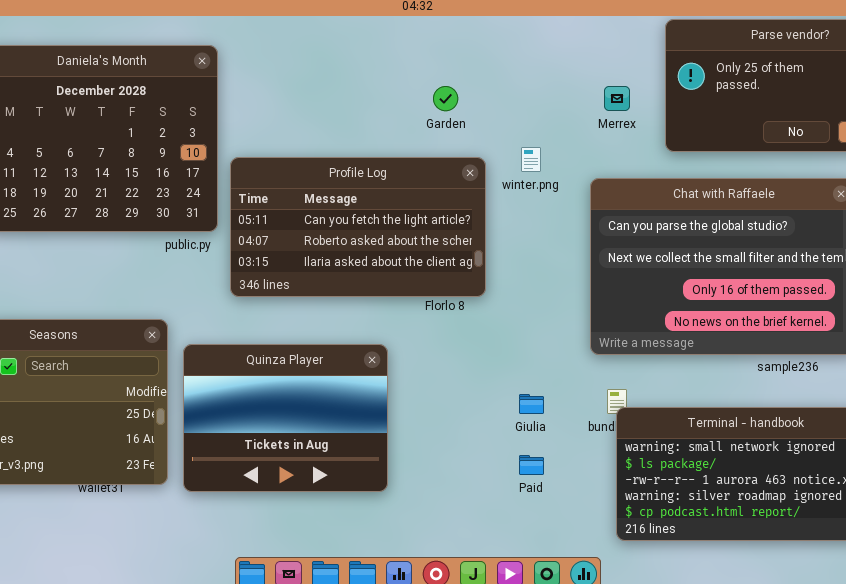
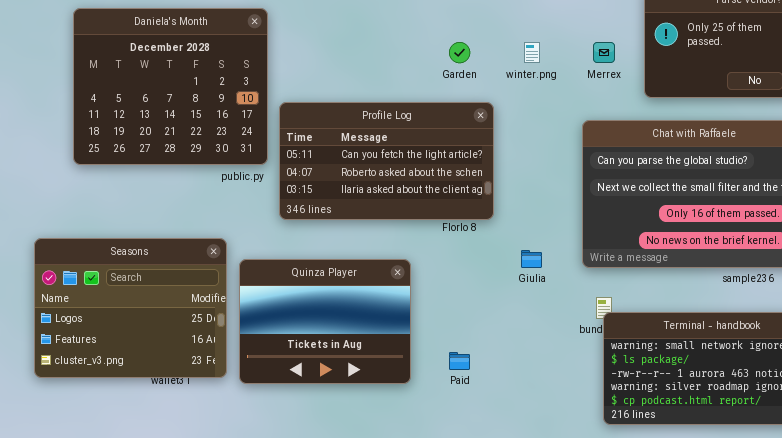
winter.png: [521,147,541,172] -> [524,42,540,63], moved
Giulia: [519,394,544,414] -> [521,250,542,268], moved
Paid: [519,455,544,475] -> [449,352,470,370], moved

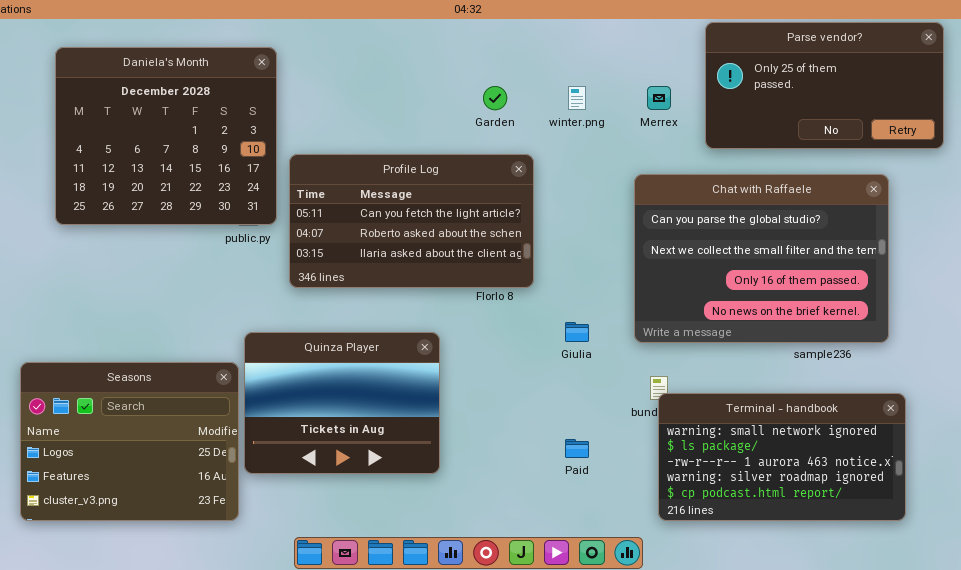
Seasons: [34,238,227,378] -> [20,362,239,521], moved
Paid: [449,352,470,370] -> [565,439,589,458], moved

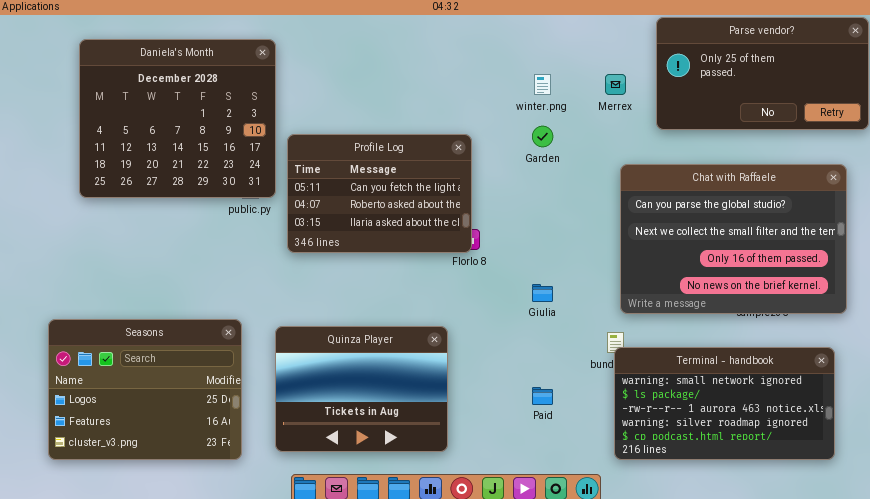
Garden: [483,86,507,110] -> [532,126,553,147], moved
Profile Log: [289,154,534,288] -> [287,134,472,253], resized
Chat with Raffaele: [634,174,889,343] -> [620,164,847,314], moved
Quinza Player: [244,332,440,474] -> [275,326,448,452], moved

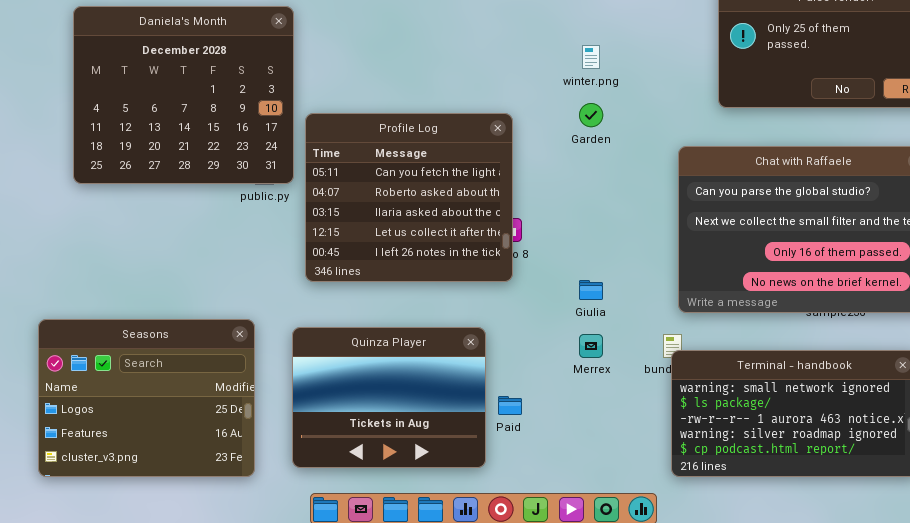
Merrex: [605,74,626,95] -> [579,334,603,358], moved
Profile Log: [287,134,472,253] -> [305,113,513,282], resized
Paid: [532,387,553,405] -> [498,396,522,415], moved

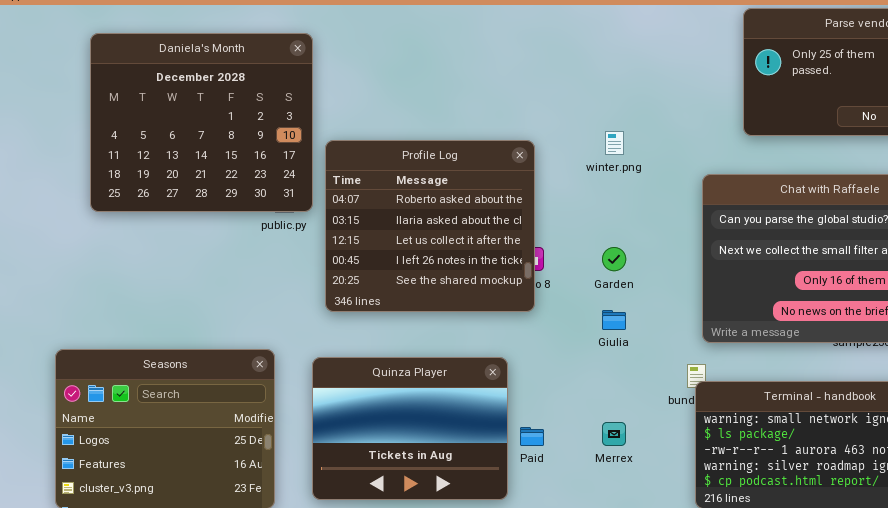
winter.png: [582,45,600,69] -> [605,131,624,155], moved
Garden: [579,103,603,127] -> [602,247,626,271], moved
Profile Log: [305,113,513,282] -> [325,140,535,312], scrolled down 1 row
Merrex: [579,334,603,358] -> [602,422,626,446], moved

